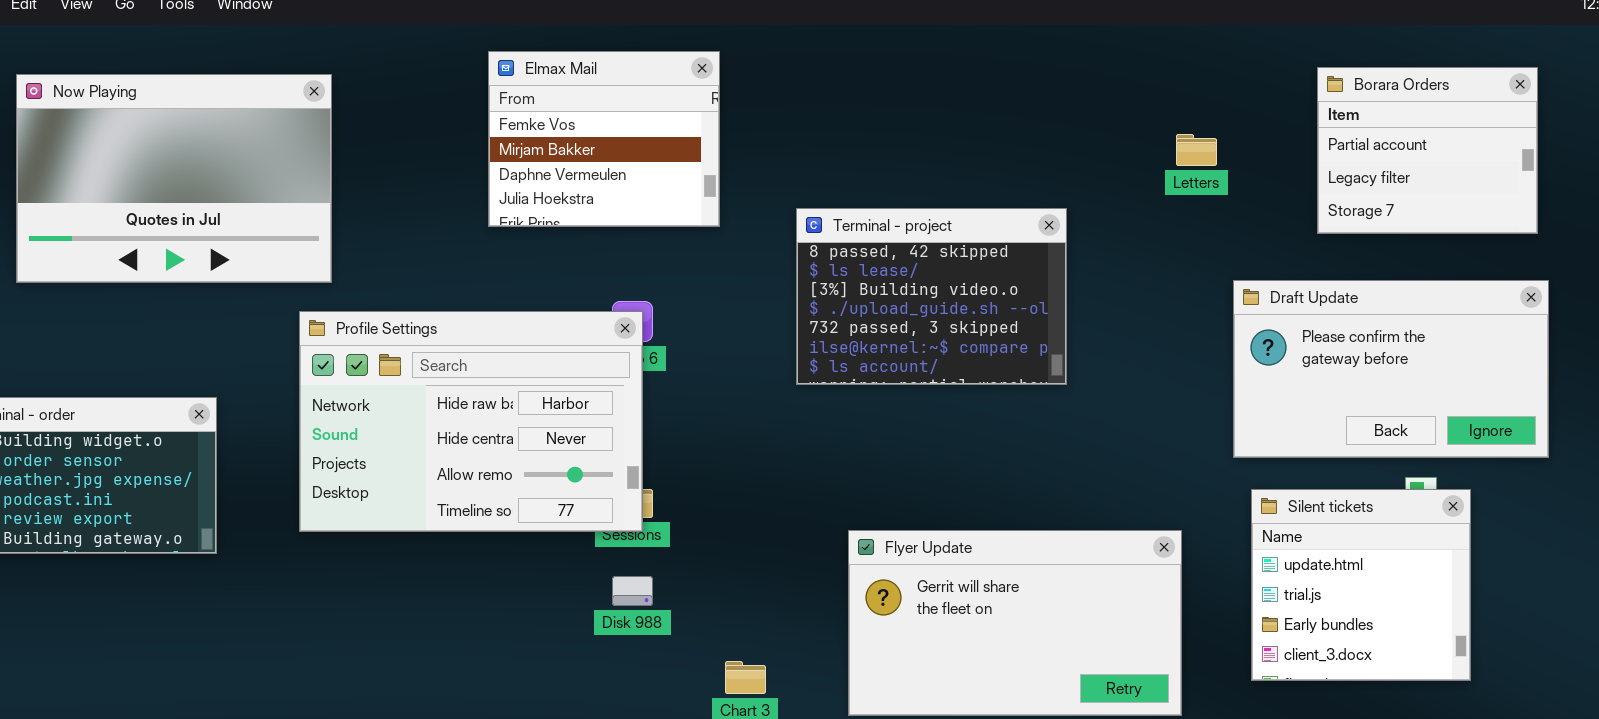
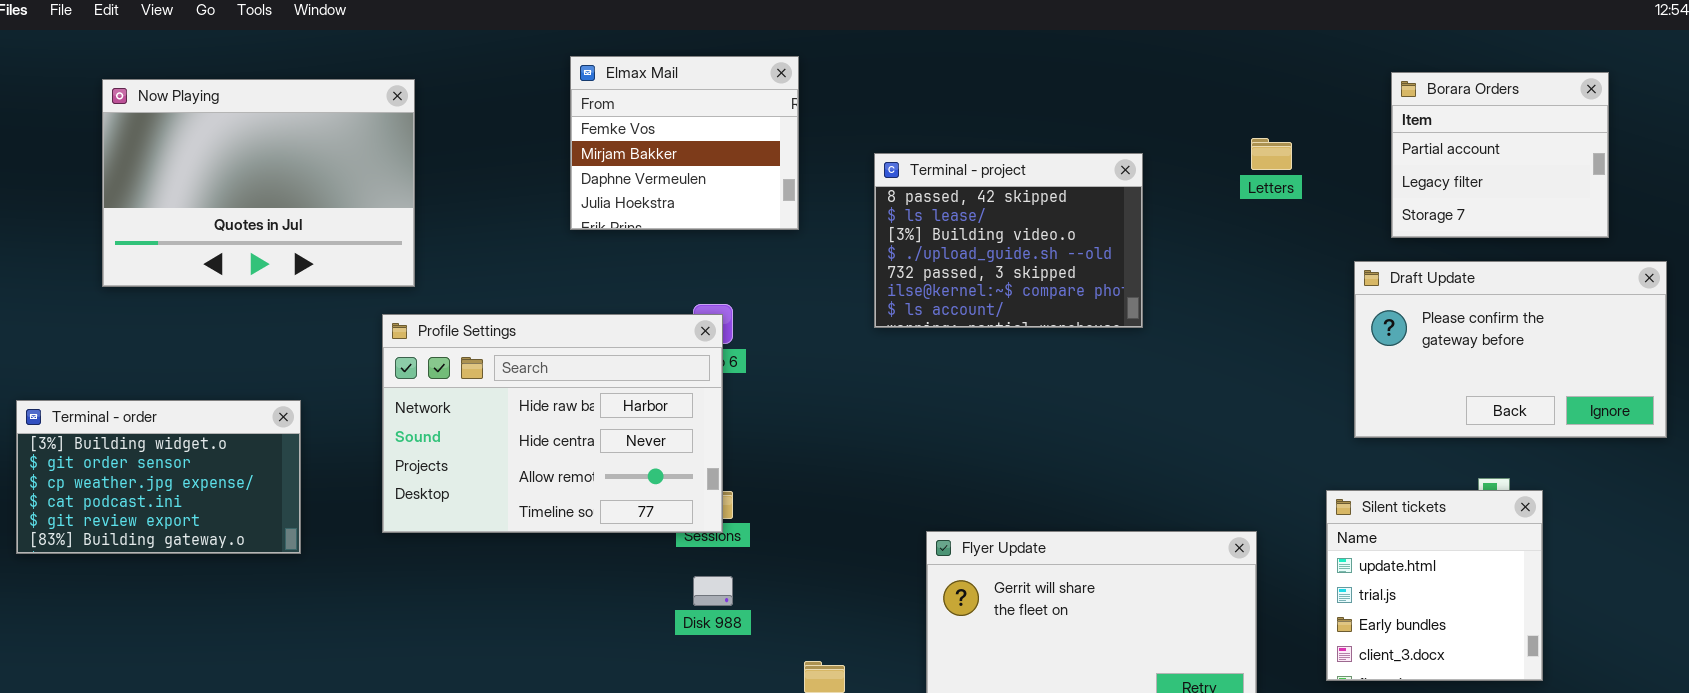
Terminal - project: [796,208,1067,385] -> [874,153,1143,328], moved
Draft Update: [1233,280,1549,458] -> [1354,261,1667,438], moved

